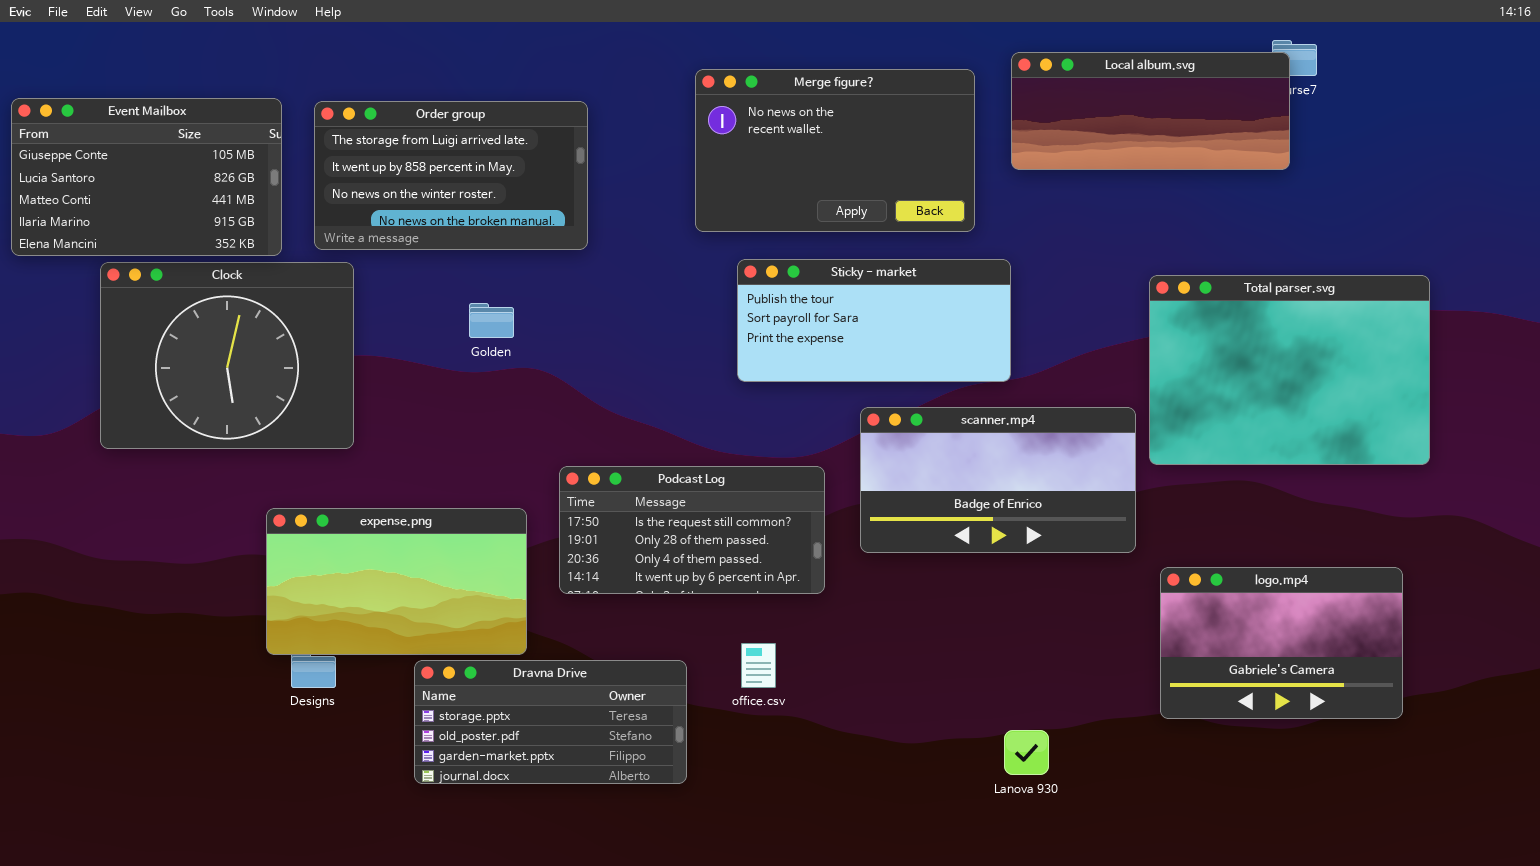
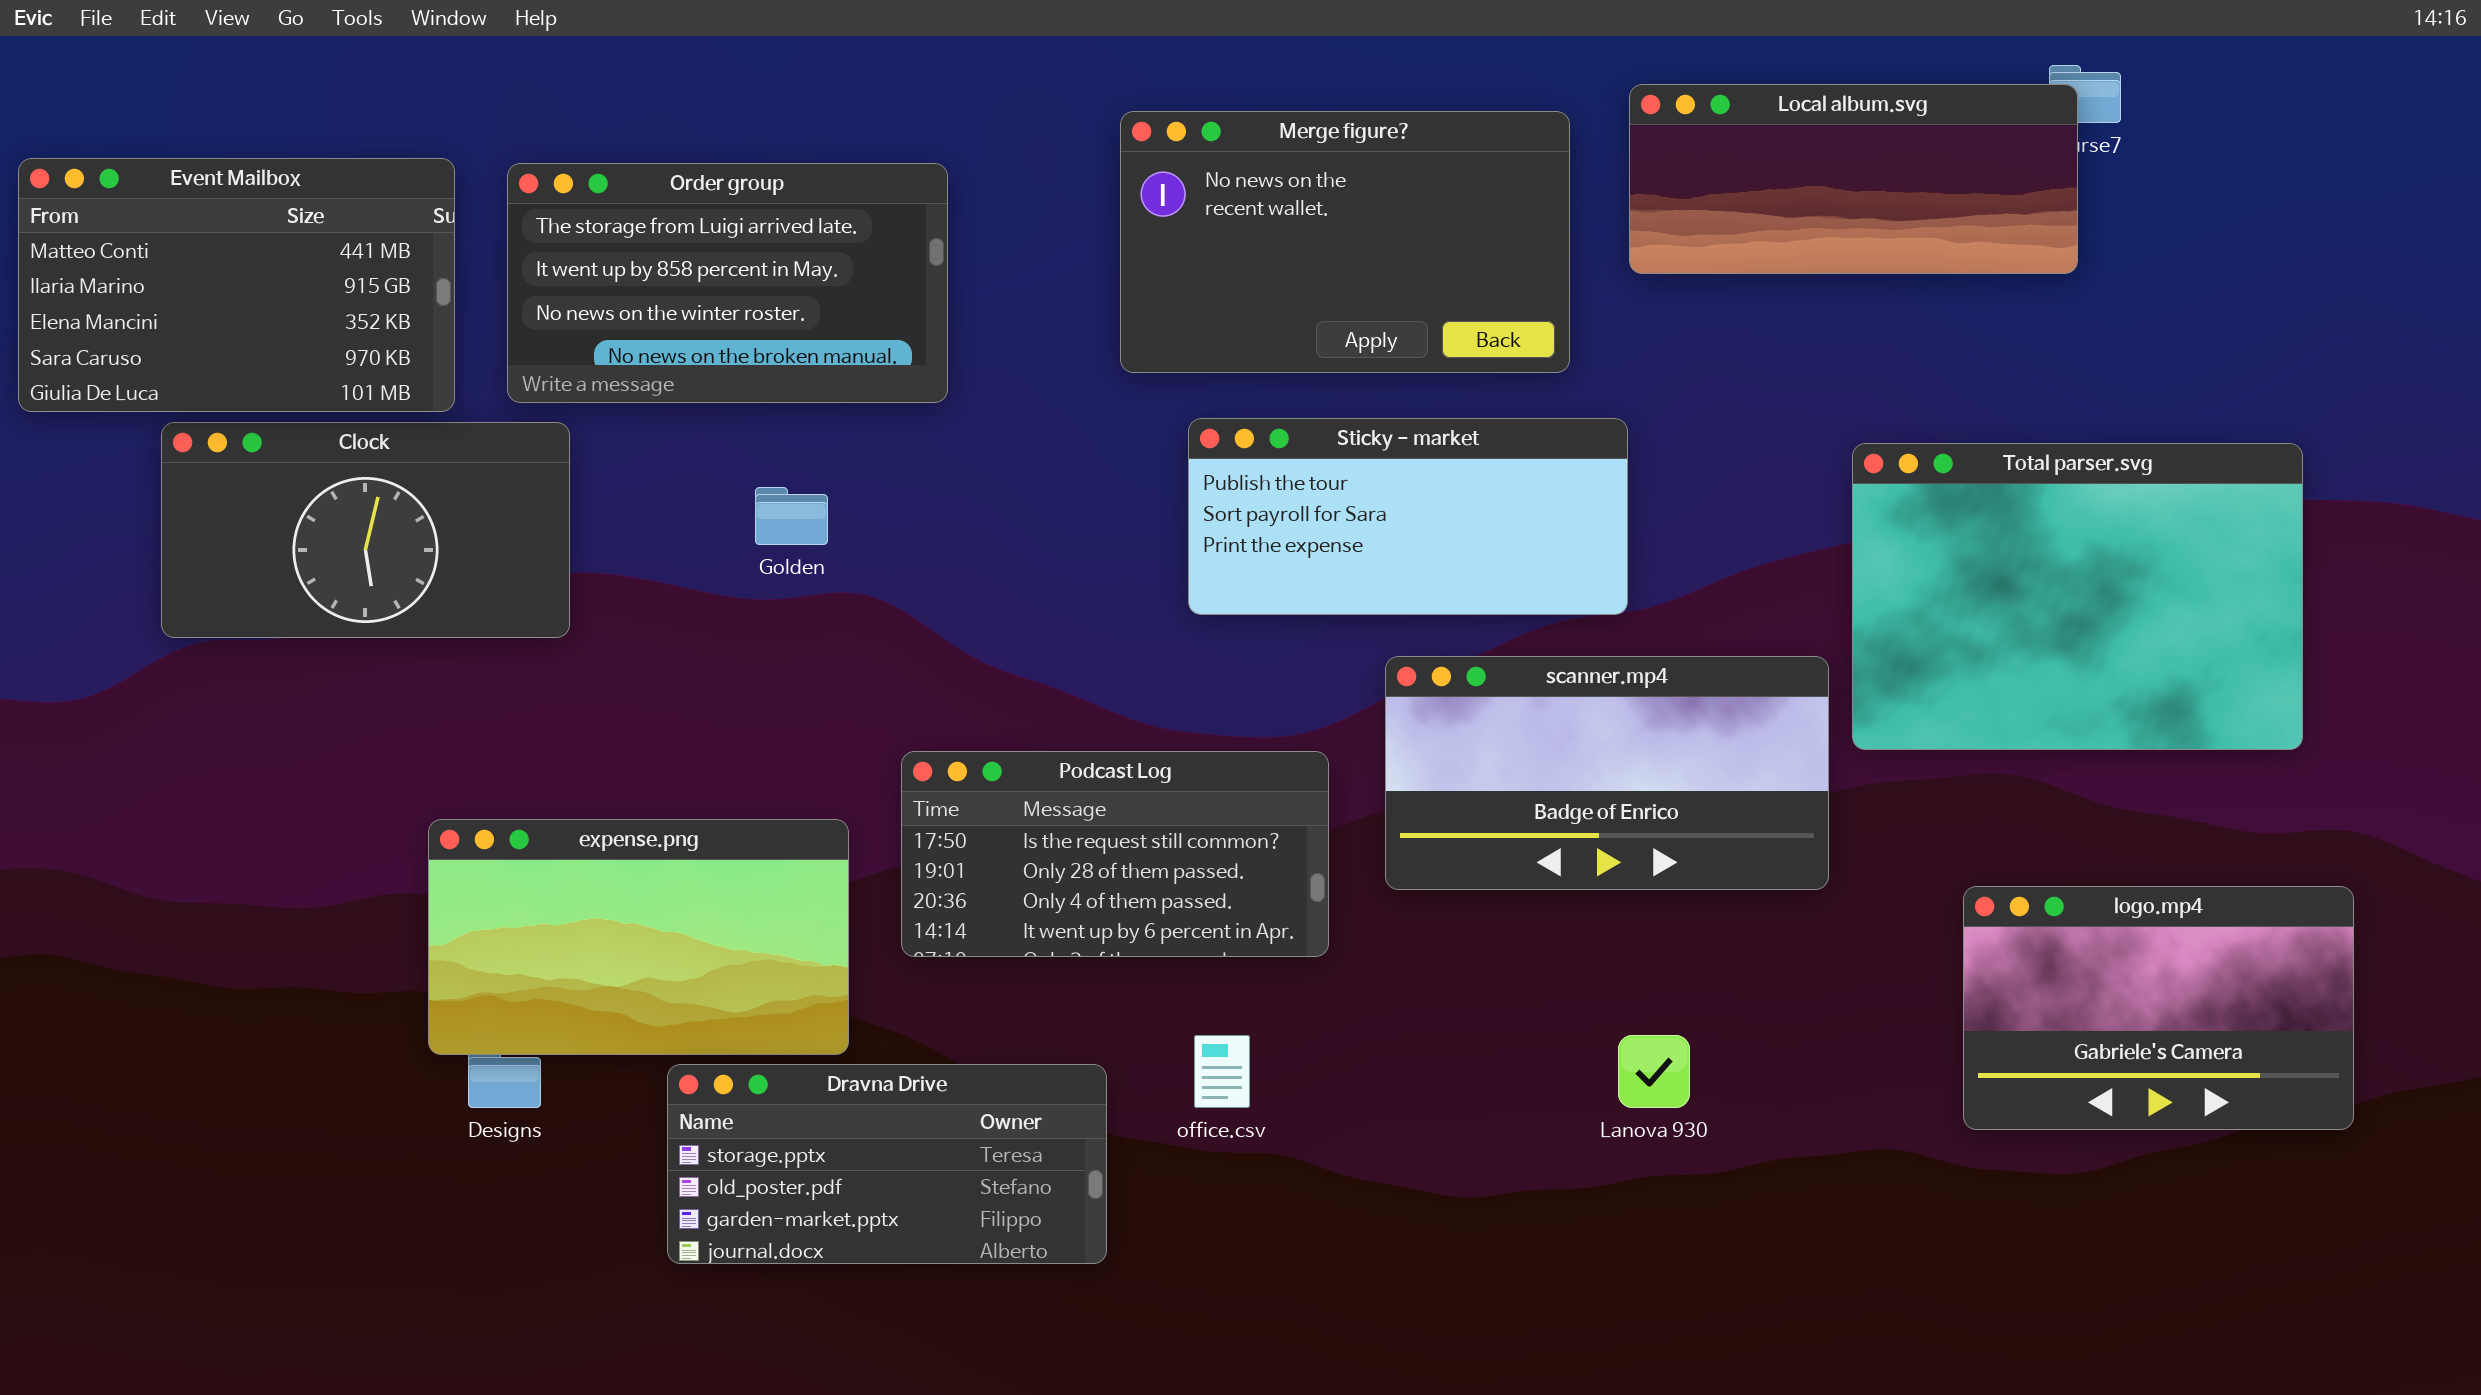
Event Mailbox: [11,98,282,256] -> [18,158,455,412], scrolled down 2 rows
Clock: [100,262,354,449] -> [161,422,570,638], resized
logo.mp4: [1160,567,1403,719] -> [1963,886,2354,1130], moved
Lanova 930: [1004,730,1049,775] -> [1618,1035,1690,1108], moved

